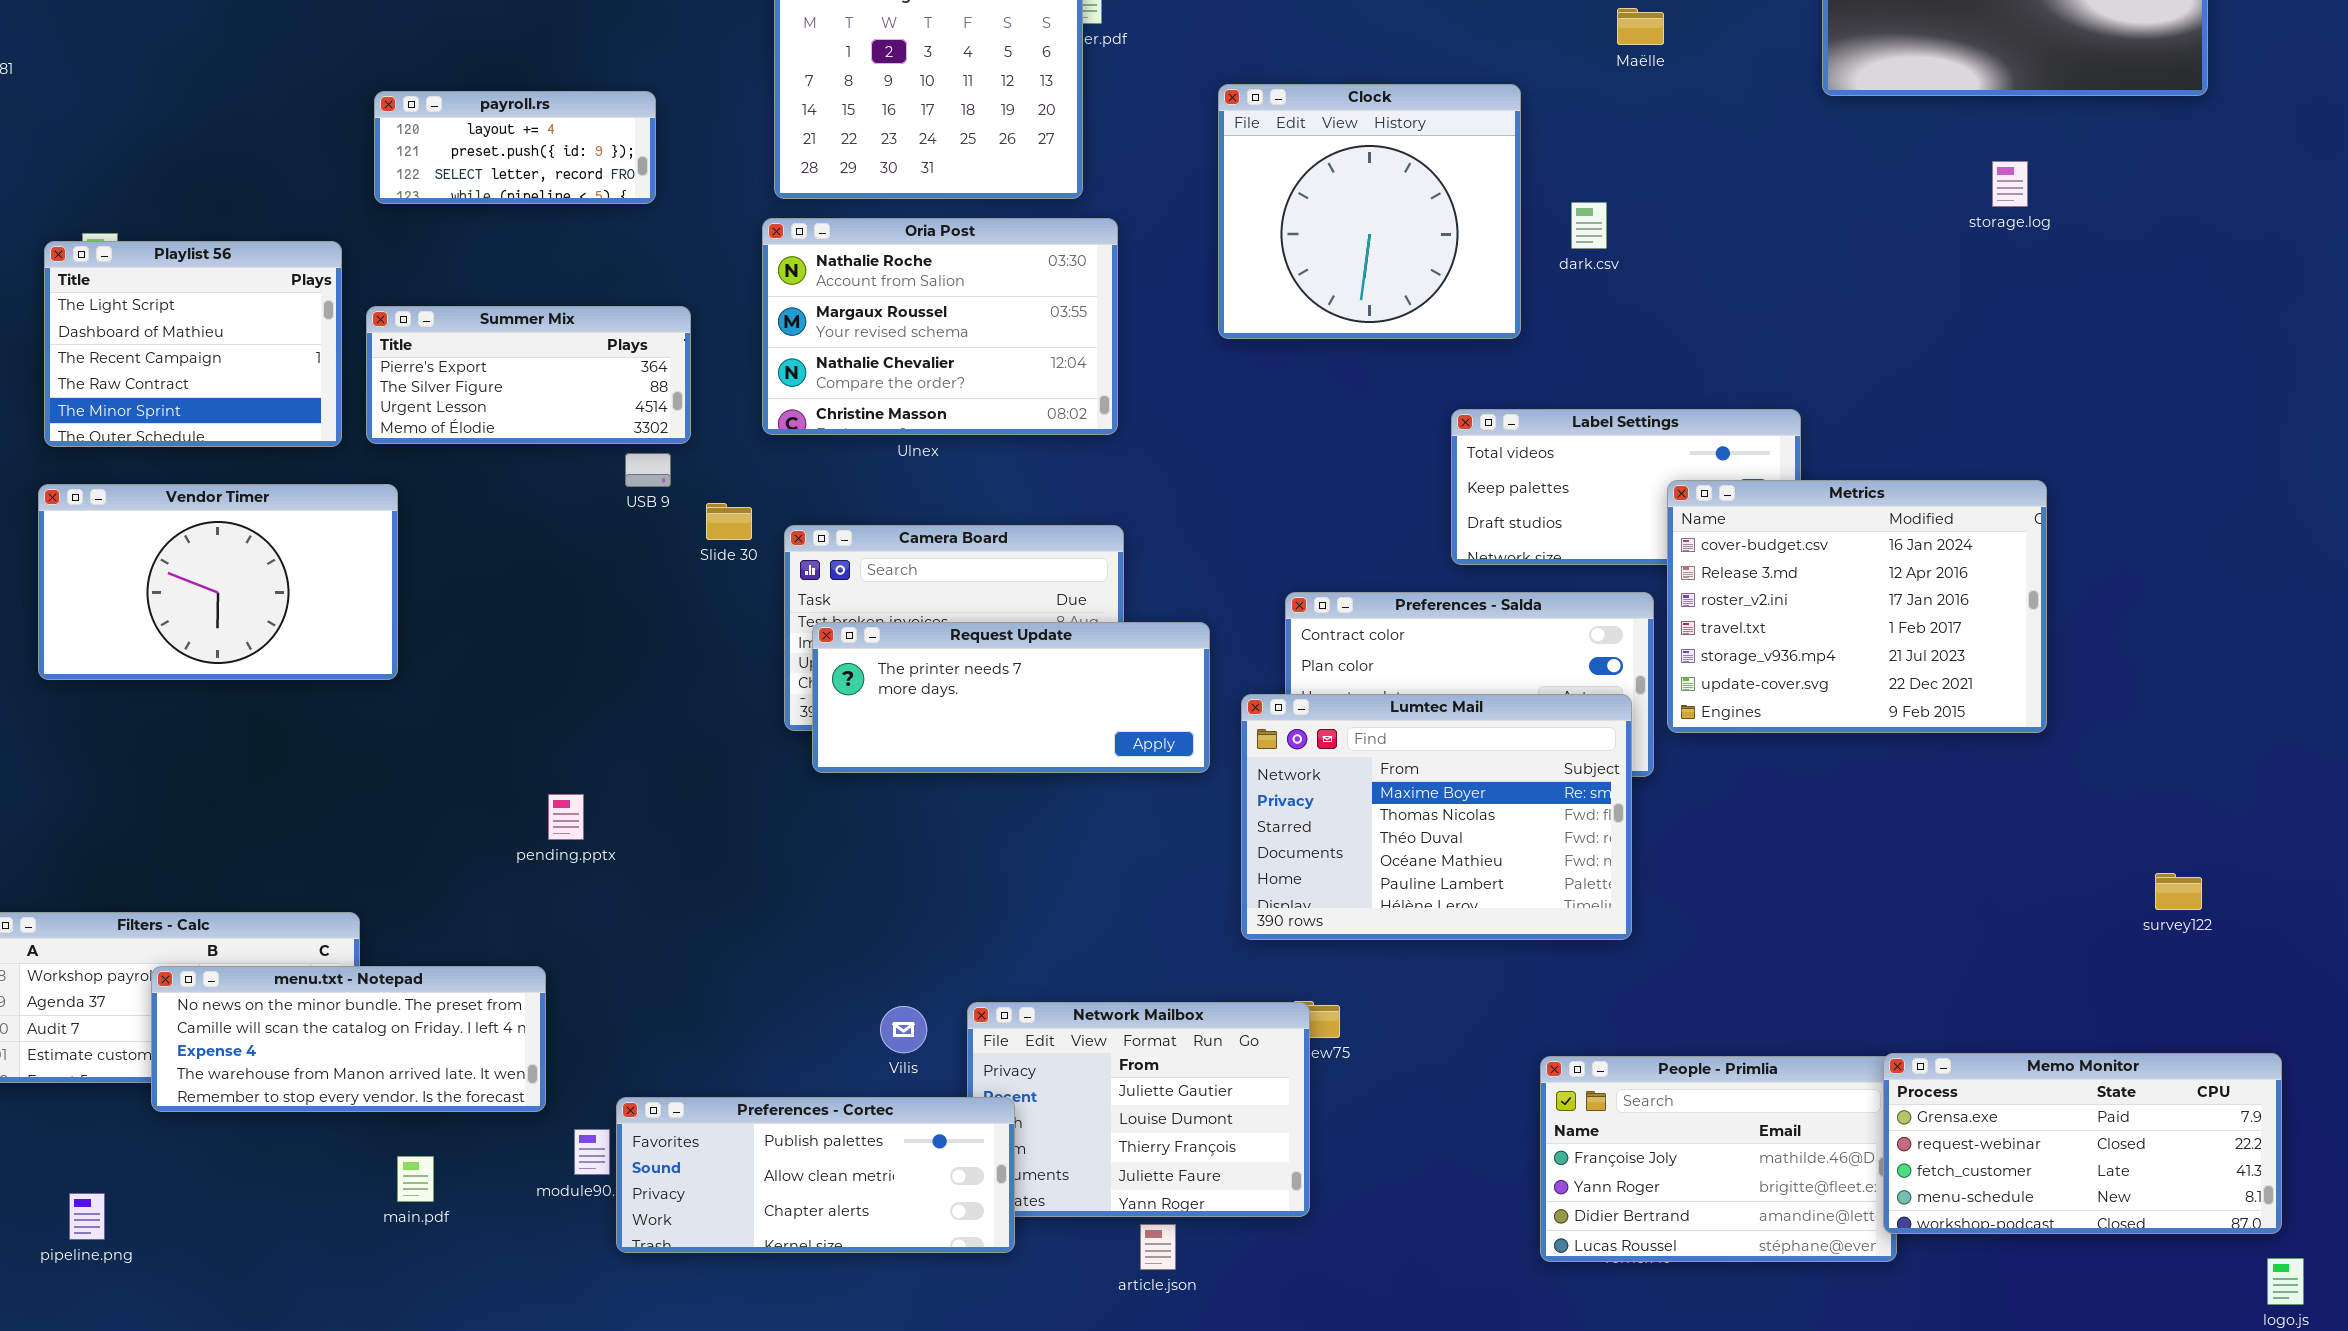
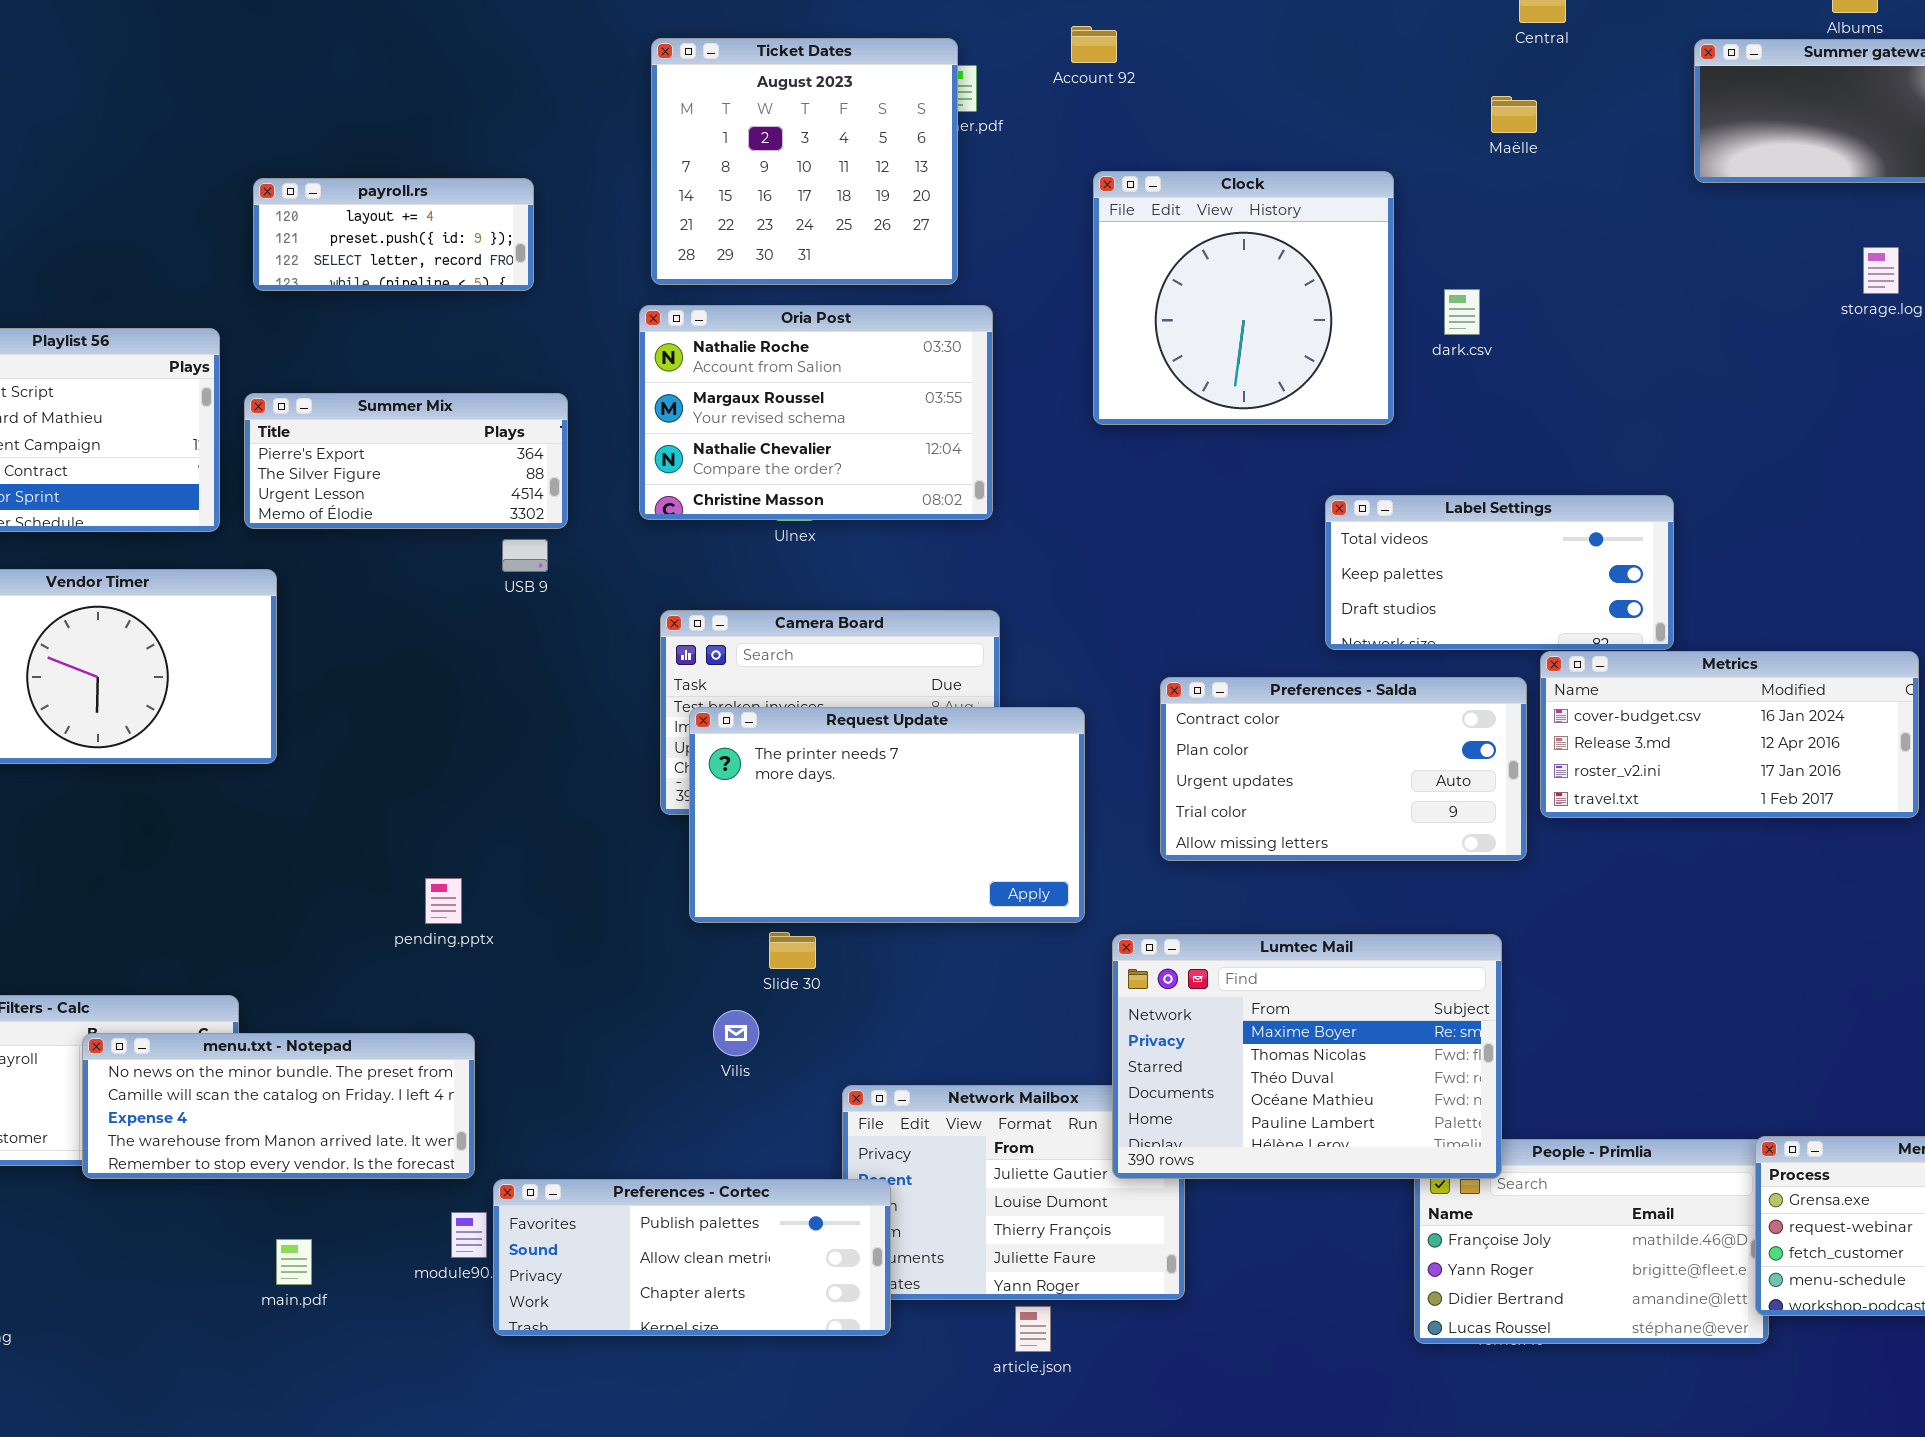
Metrics: [1667,480,2047,733] -> [1540,651,1919,818], resized
Slide 30: [706,503,752,540] -> [769,932,816,969], moved
Request Update: [812,622,1210,773] -> [689,707,1085,923], resized
Lumtec Mail: [1241,694,1632,940] -> [1112,934,1502,1179], moved
menu.txt - Notepad: [151,966,546,1112] -> [82,1033,475,1179], moved
Vilis: [880,1006,927,1053] -> [713,1010,759,1056], moved

